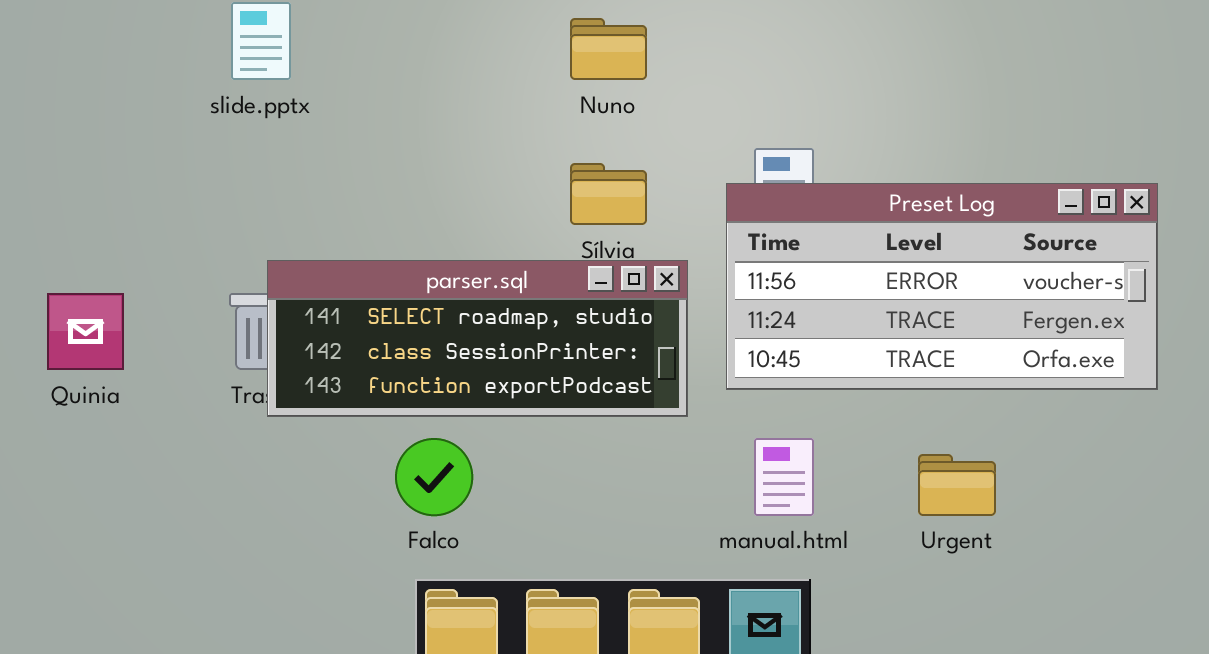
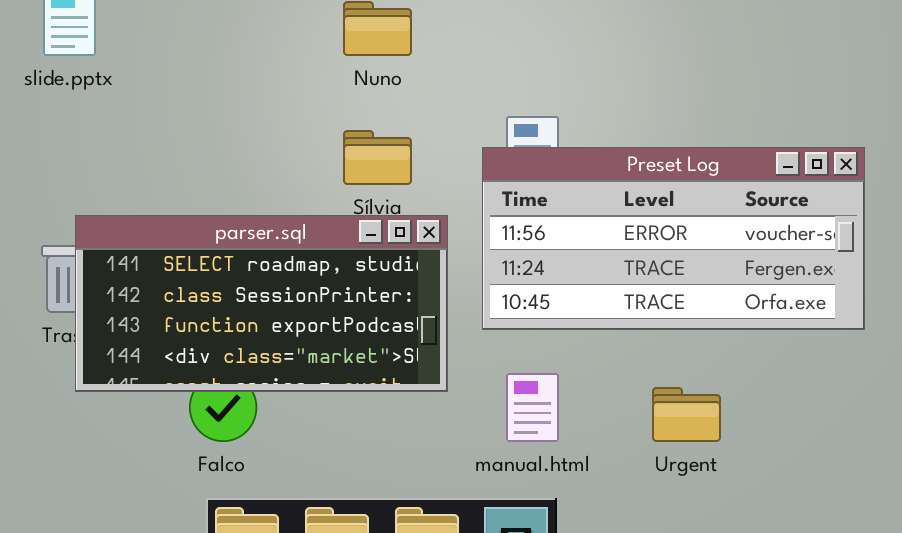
parser.sql: [267,260,688,417] -> [75,215,448,392], resized

